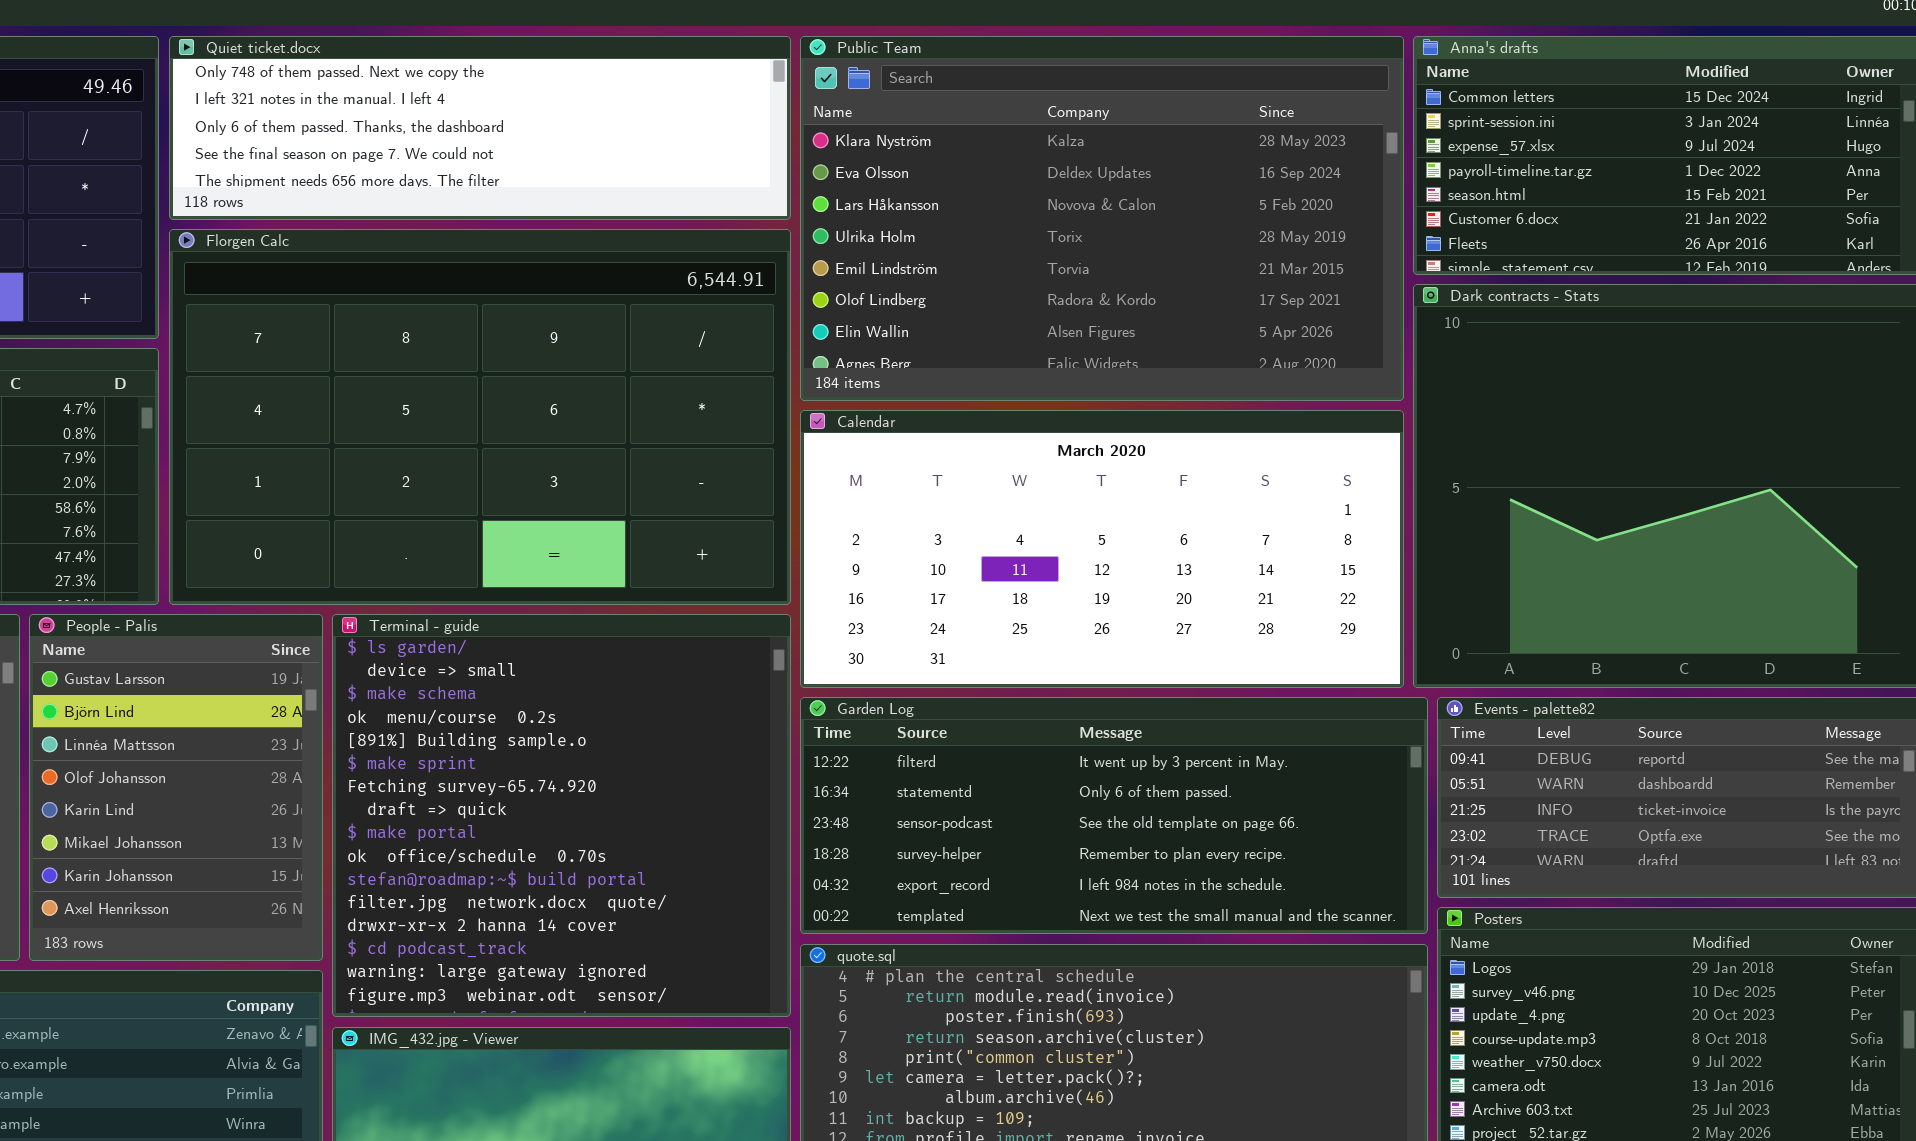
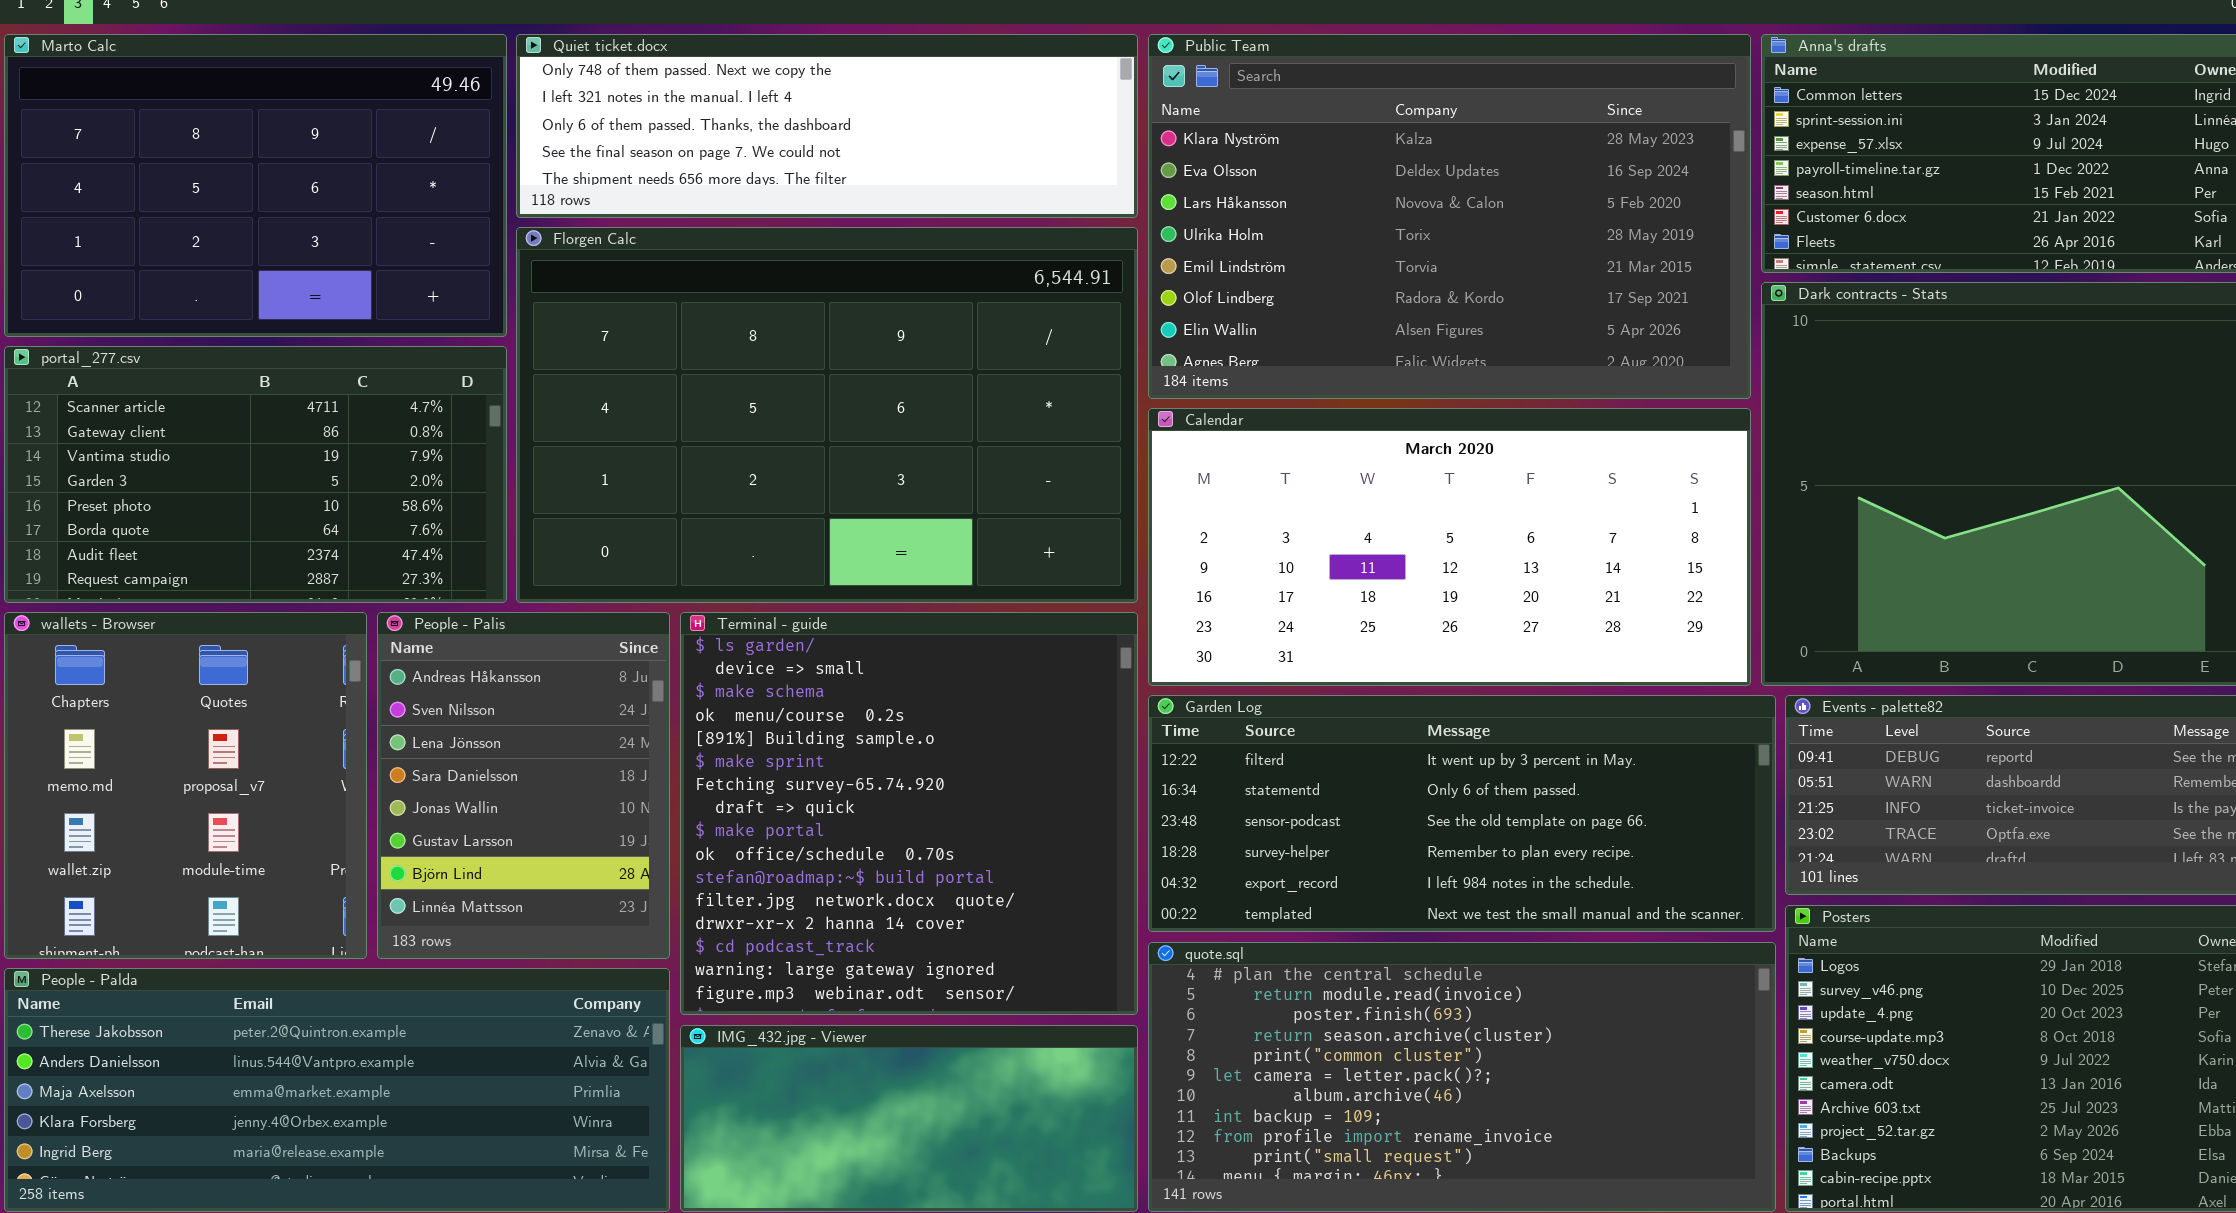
People - Palis: [29,614,323,961] -> [377,612,670,959], scrolled up 5 rows

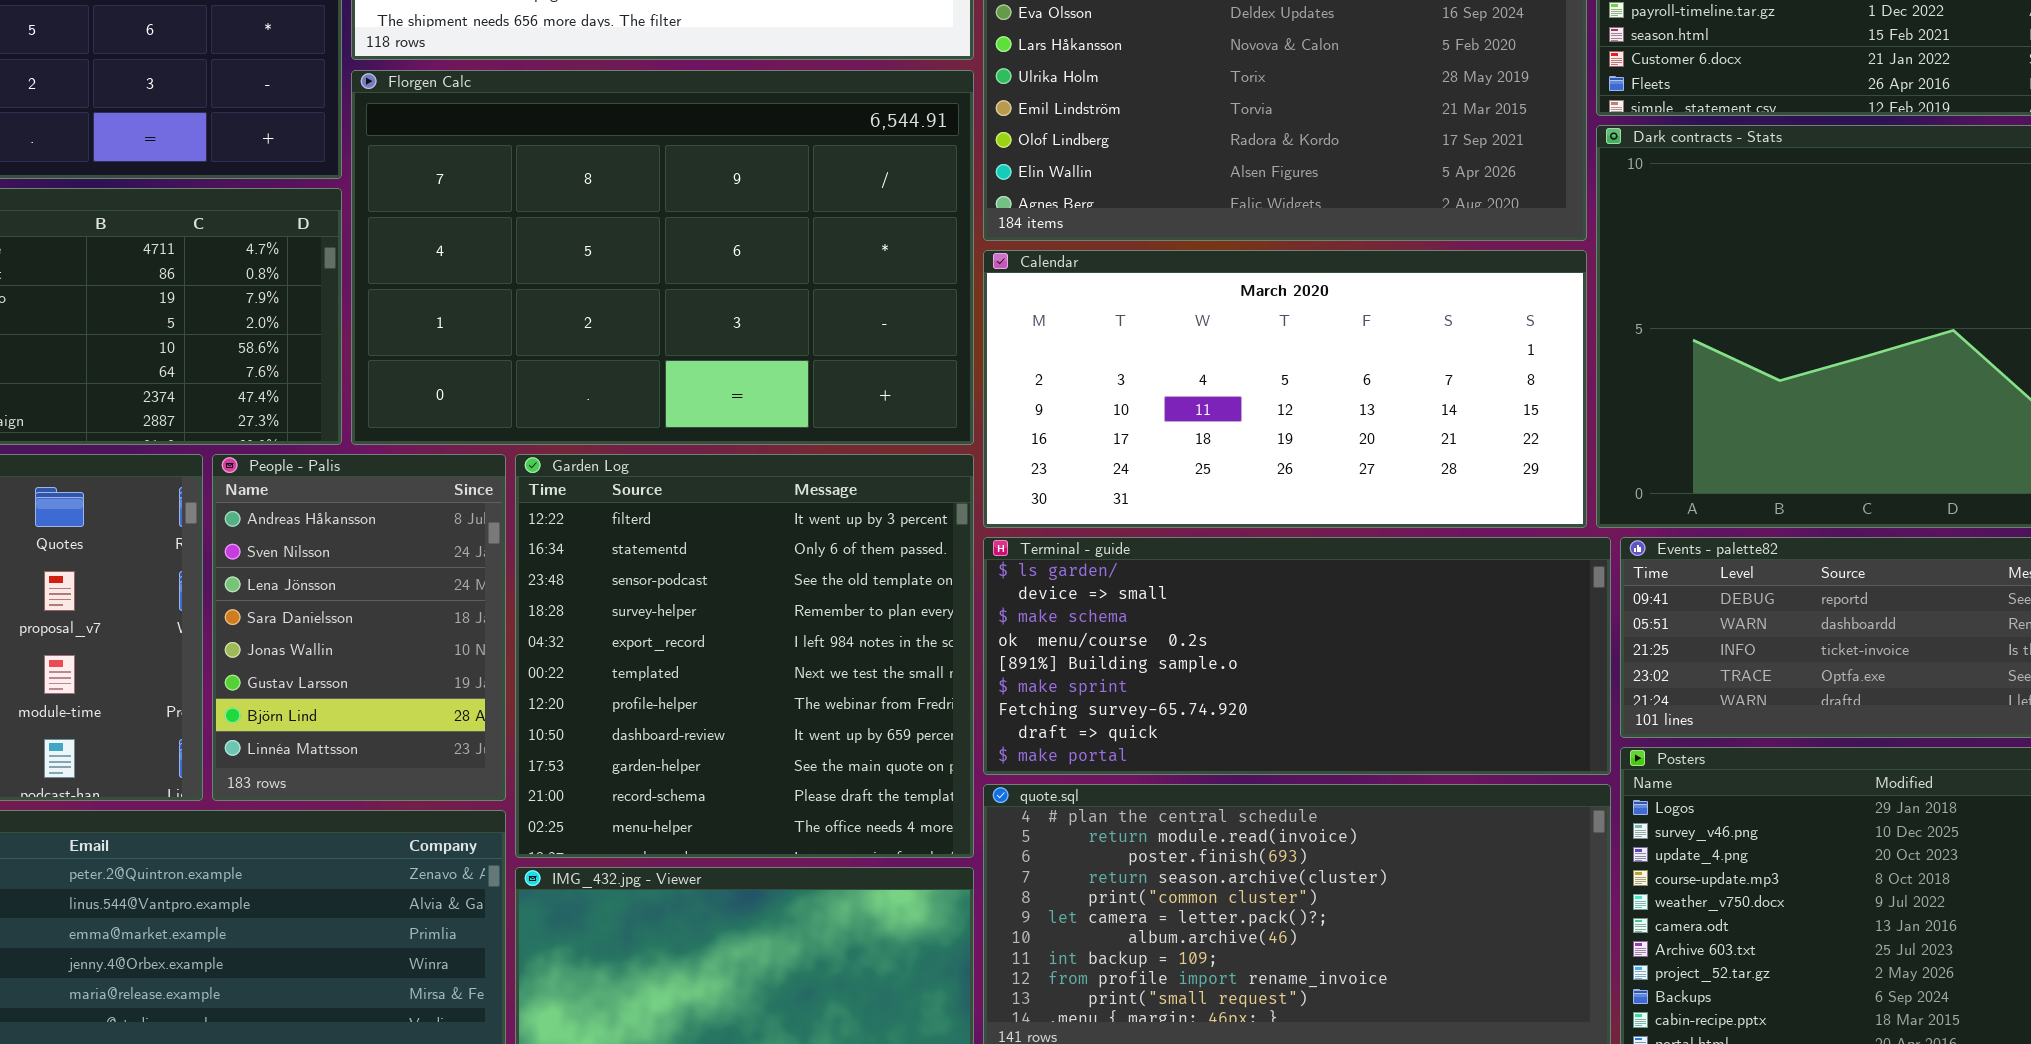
Terminal - guide: [680,612,1138,1015] -> [983,537,1611,775], moved, resized
Garden Log: [1148,695,1776,932] -> [515,454,974,858], moved, resized

